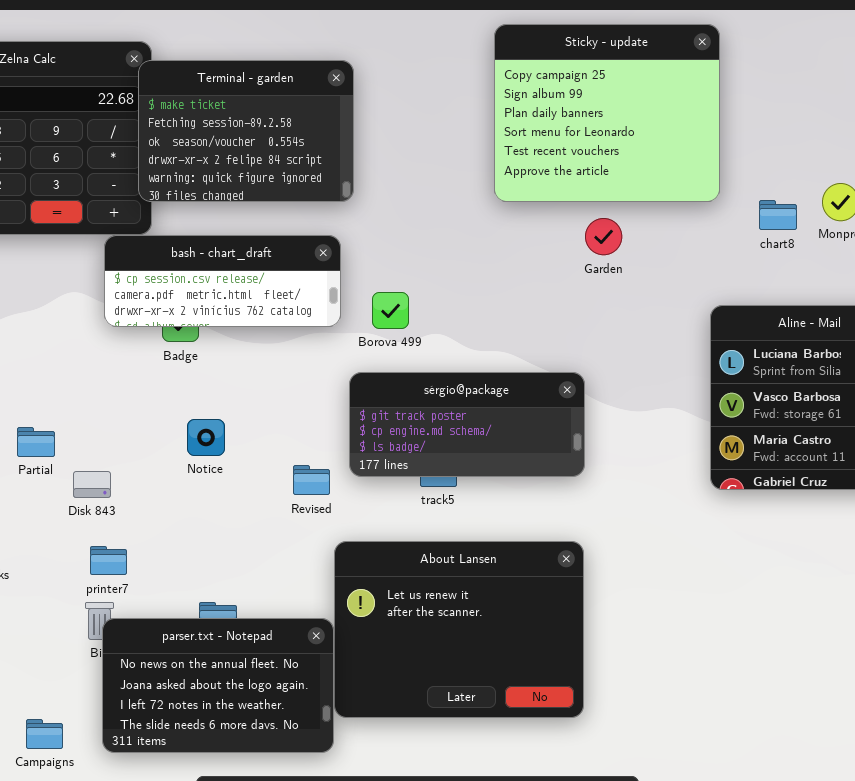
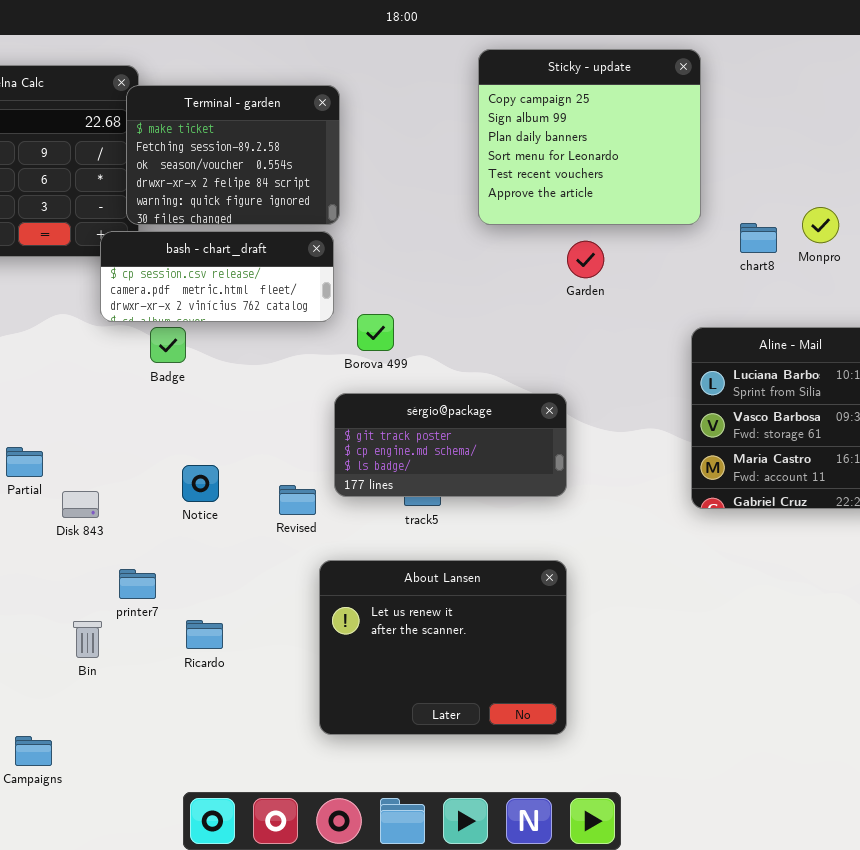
bash - chart_draft: [104,235,341,327] -> [100,231,334,322], moved
Notice: [187,419,225,456] -> [182,465,219,502], moved
printer7: [90,546,127,575] -> [119,569,156,599], moved
parser.txt - Notepad: [102,618,334,753] -> none, closed

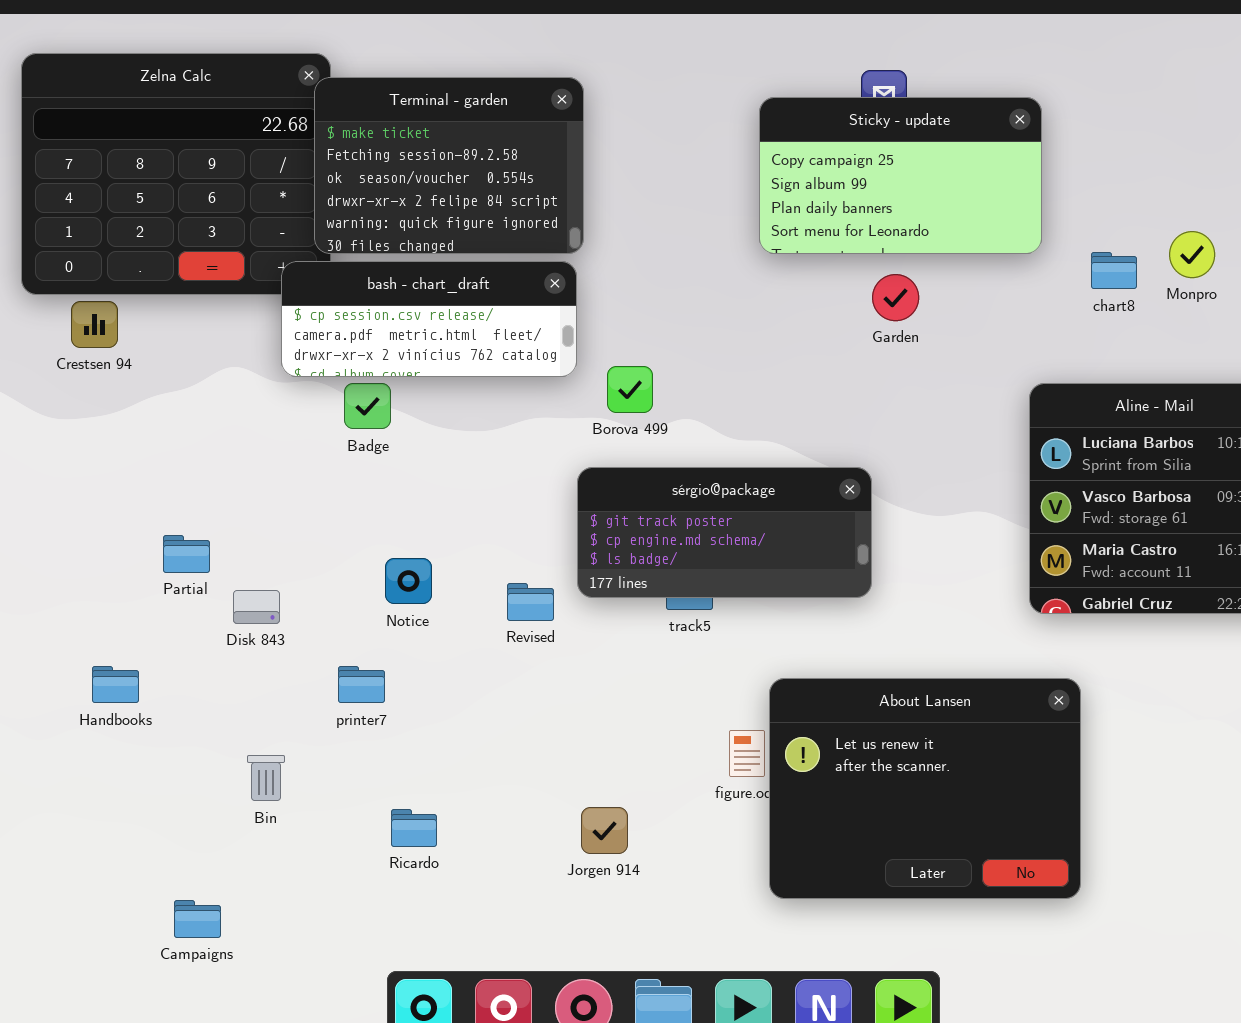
Sticky - update: [478,49,701,225] -> [759,97,1042,254], resized
About Lansen: [319,560,567,735] -> [769,678,1081,899], moved
printer7: [119,569,156,599] -> [338,666,385,703], moved
Ricardo: [186,620,223,649] -> [391,809,437,847], moved

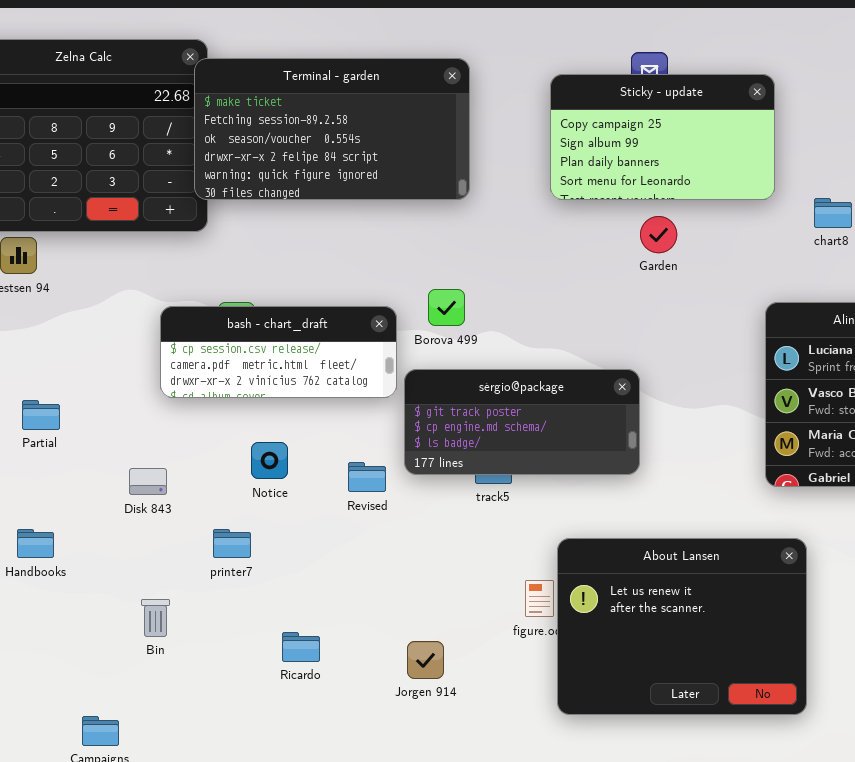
Terminal - garden: [314,77,584,254] -> [194,58,470,200], resized
bash - chart_draft: [281,261,577,377] -> [160,306,397,398], moved
Partial: [163,535,210,573] -> [22,400,60,430], moved
Ricardo: [391,809,437,847] -> [282,632,320,662], moved

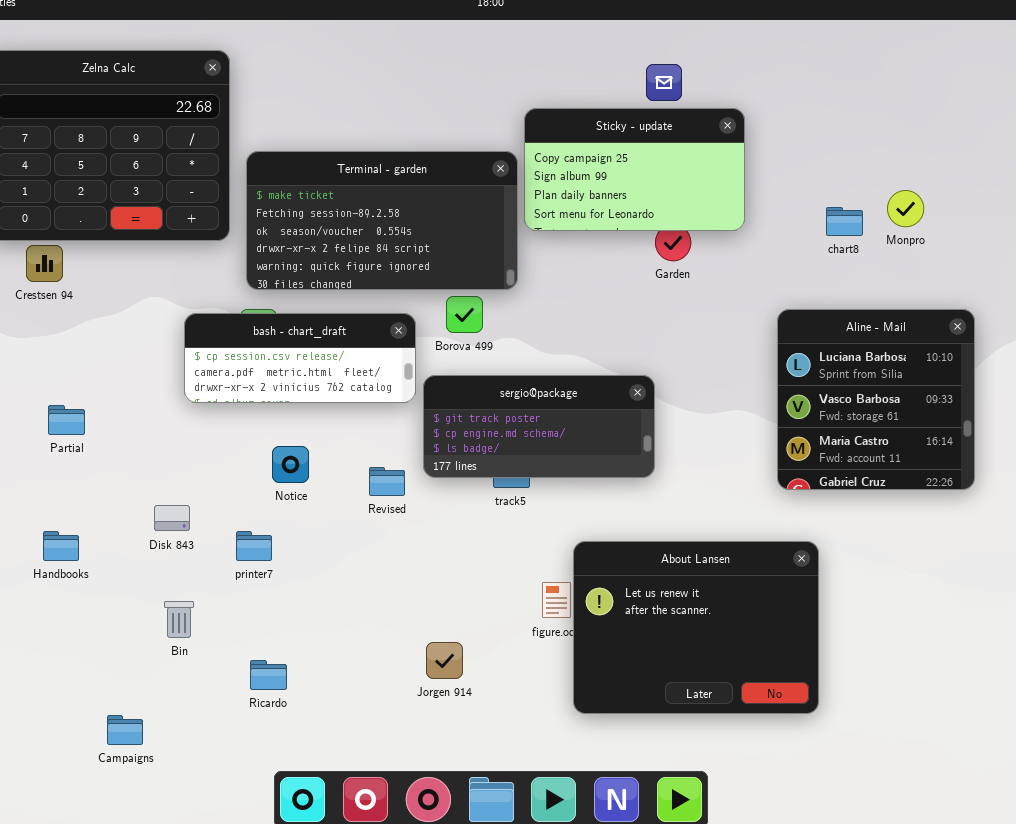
Terminal - garden: [194,58,470,200] -> [246,151,518,290], moved
Sticky - update: [550,74,775,200] -> [524,108,745,231], moved
Disk 843: [129,468,167,495] -> [154,505,190,531], moved
Ricardo: [282,632,320,662] -> [250,660,287,690], moved

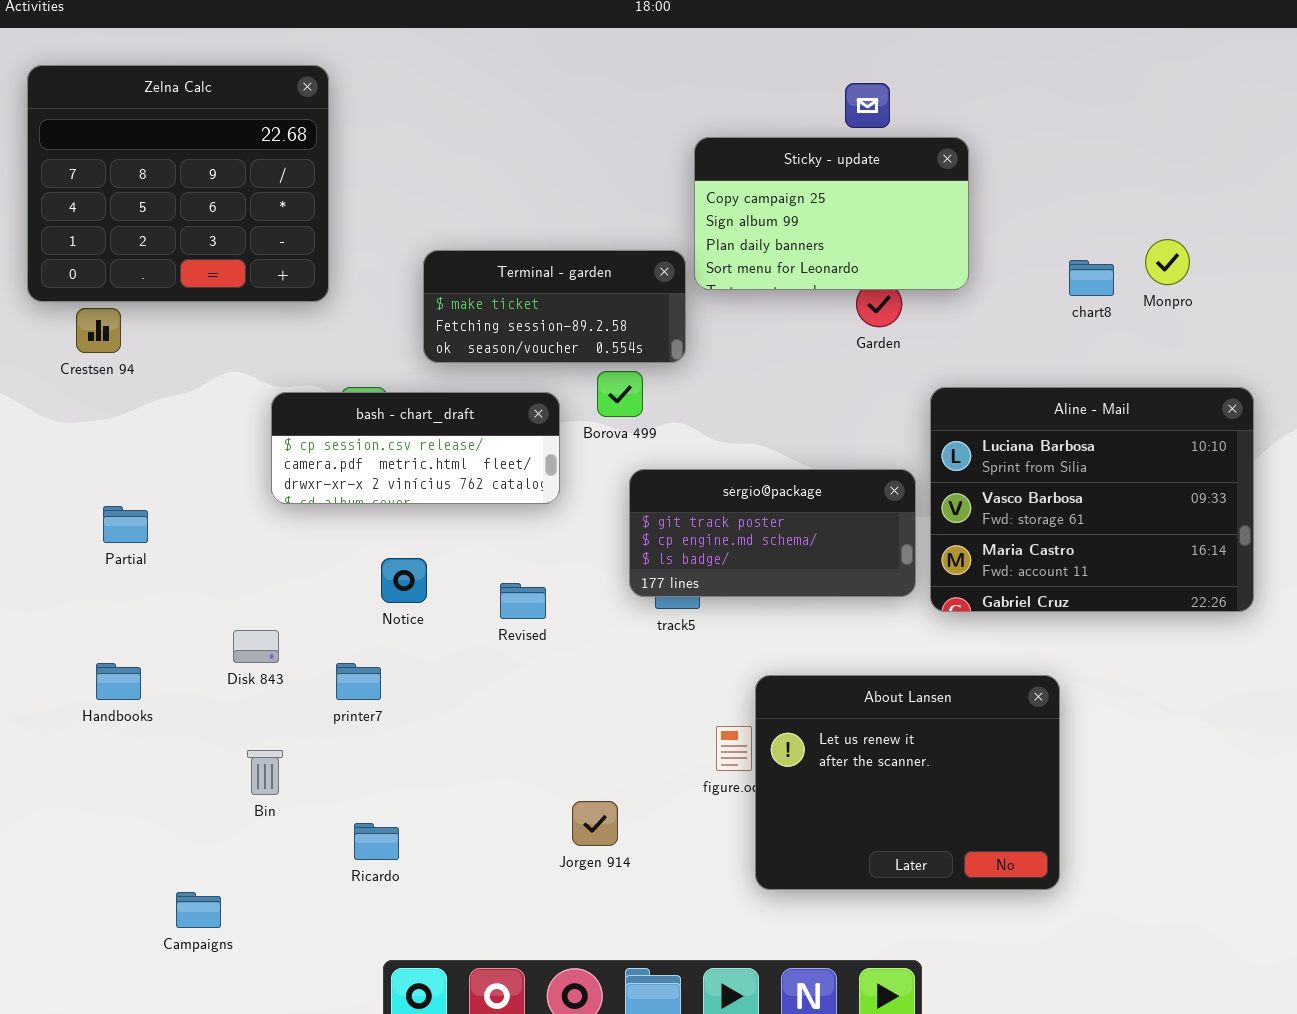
Terminal - garden: [246,151,518,290] -> [423,250,686,363], resized
Aline - Mail: [777,309,975,490] -> [930,387,1254,612], resized
sérgio@package: [423,375,655,478] -> [629,469,916,597], moved

